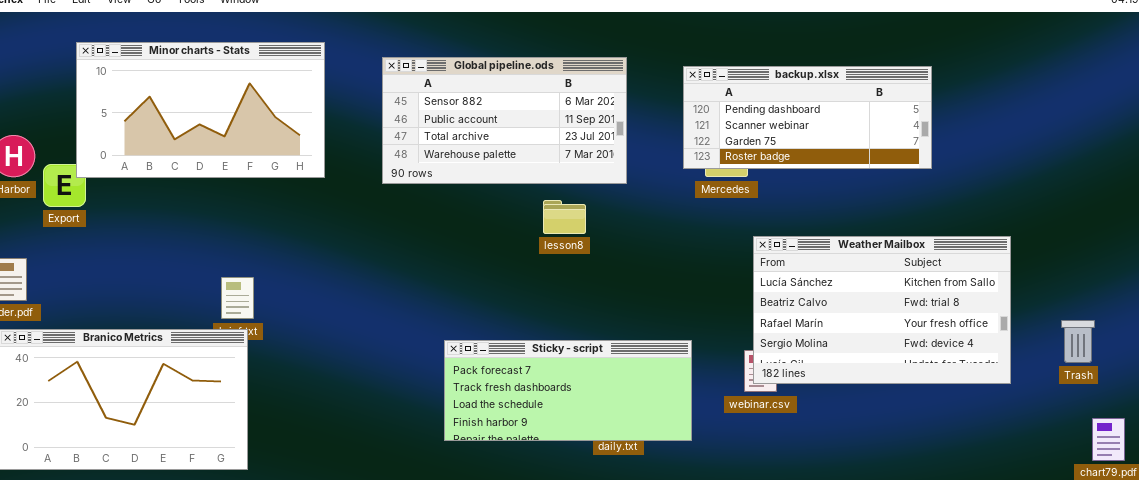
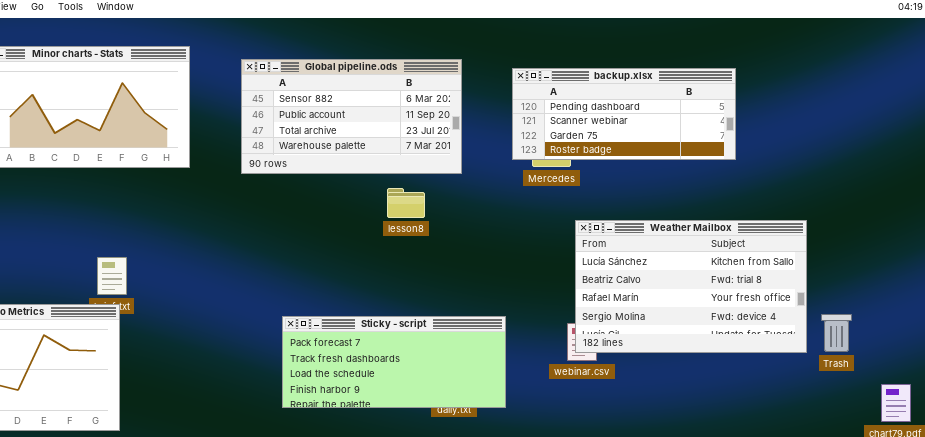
Trash: [1061,320,1095,363] -> [821,314,852,352], moved
Sticky - script: [444,340,692,441] -> [282,316,506,408], moved

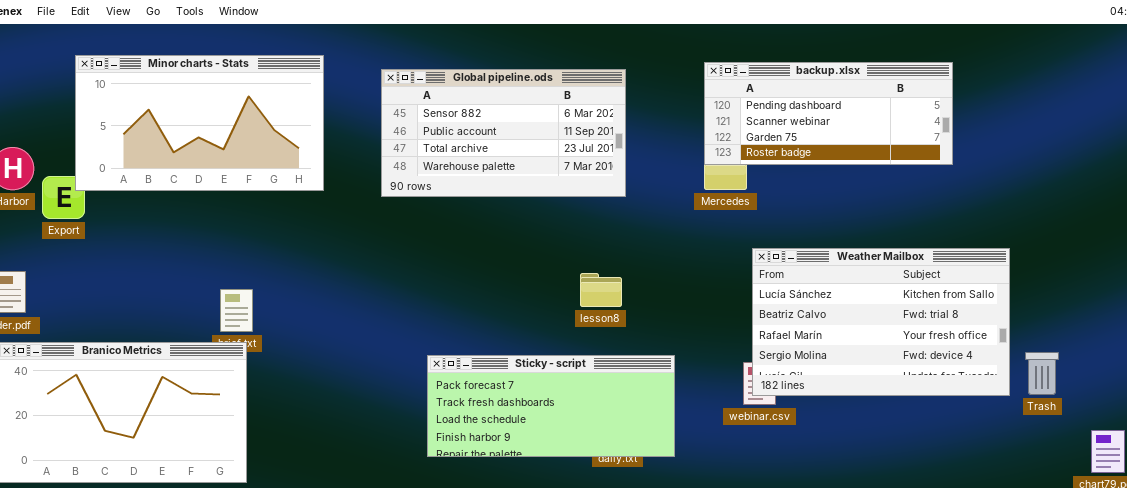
backup.xlsx: [512,68,736,160] -> [704,62,953,165], moved
lesson8: [387,188,425,218] -> [580,273,622,307], moved

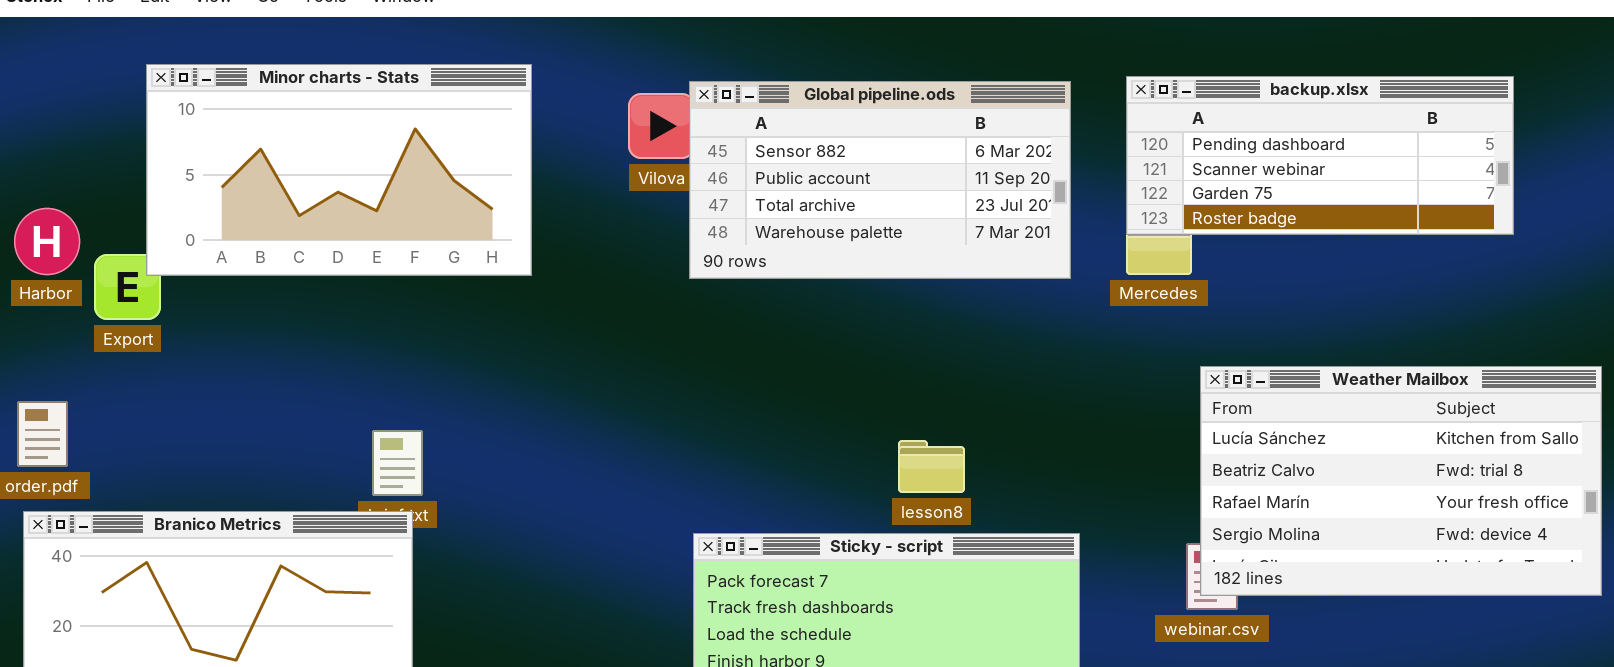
Global pipeline.ods: [381,69,626,197] -> [689,81,1071,279], moved
lesson8: [580,273,622,307] -> [898,440,965,493], moved

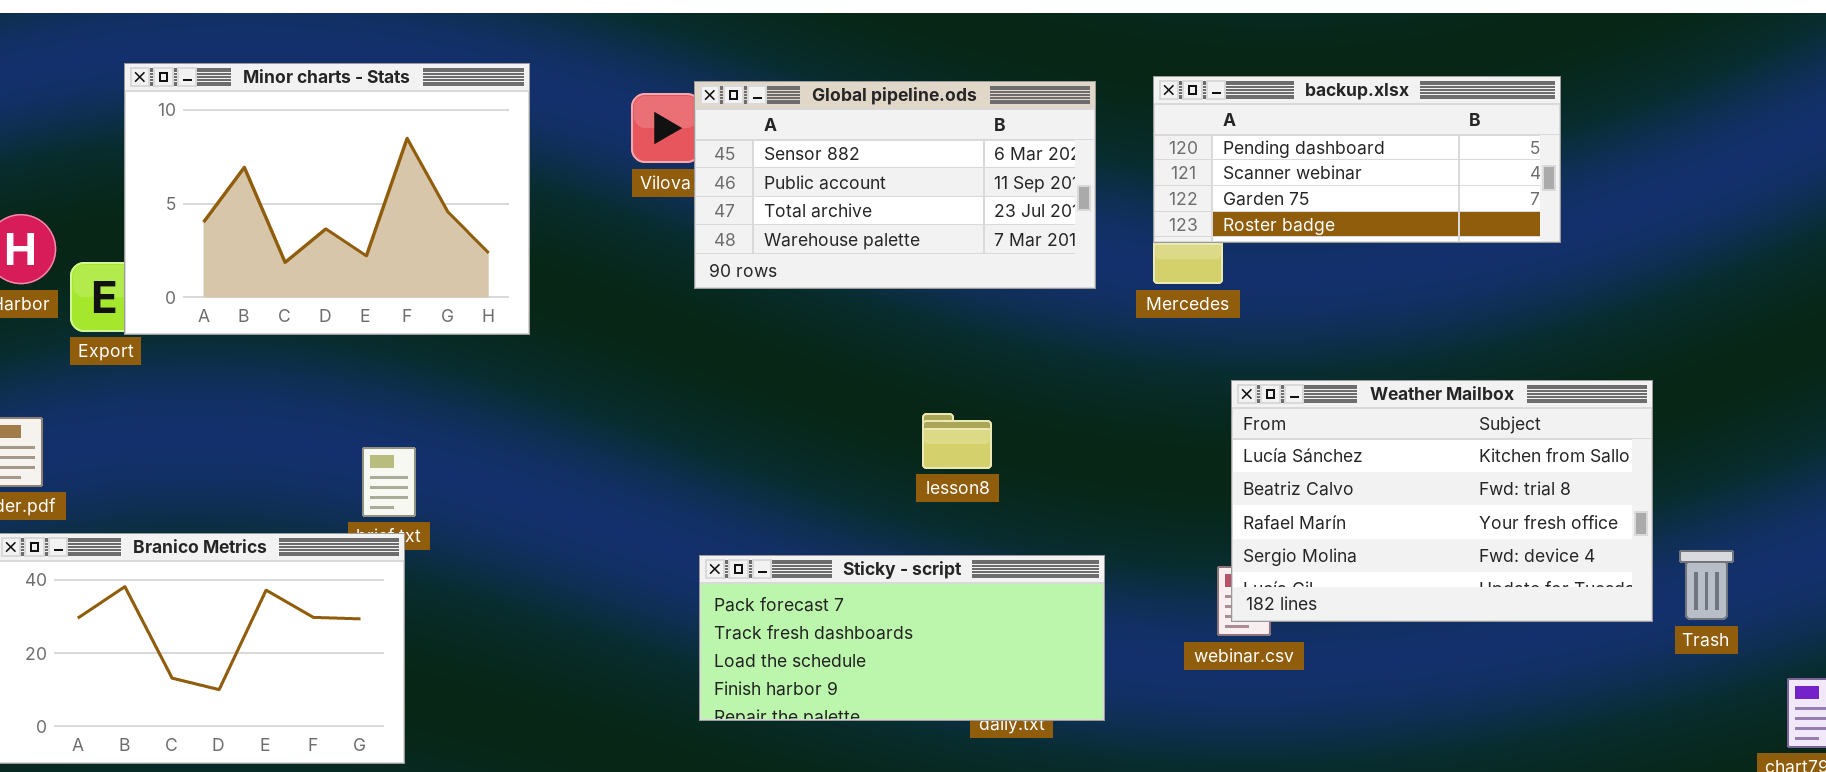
Minor charts - Stats: [146,64,532,276] -> [124,63,530,335], resized
lesson8: [898,440,965,493] -> [922,413,992,469], moved

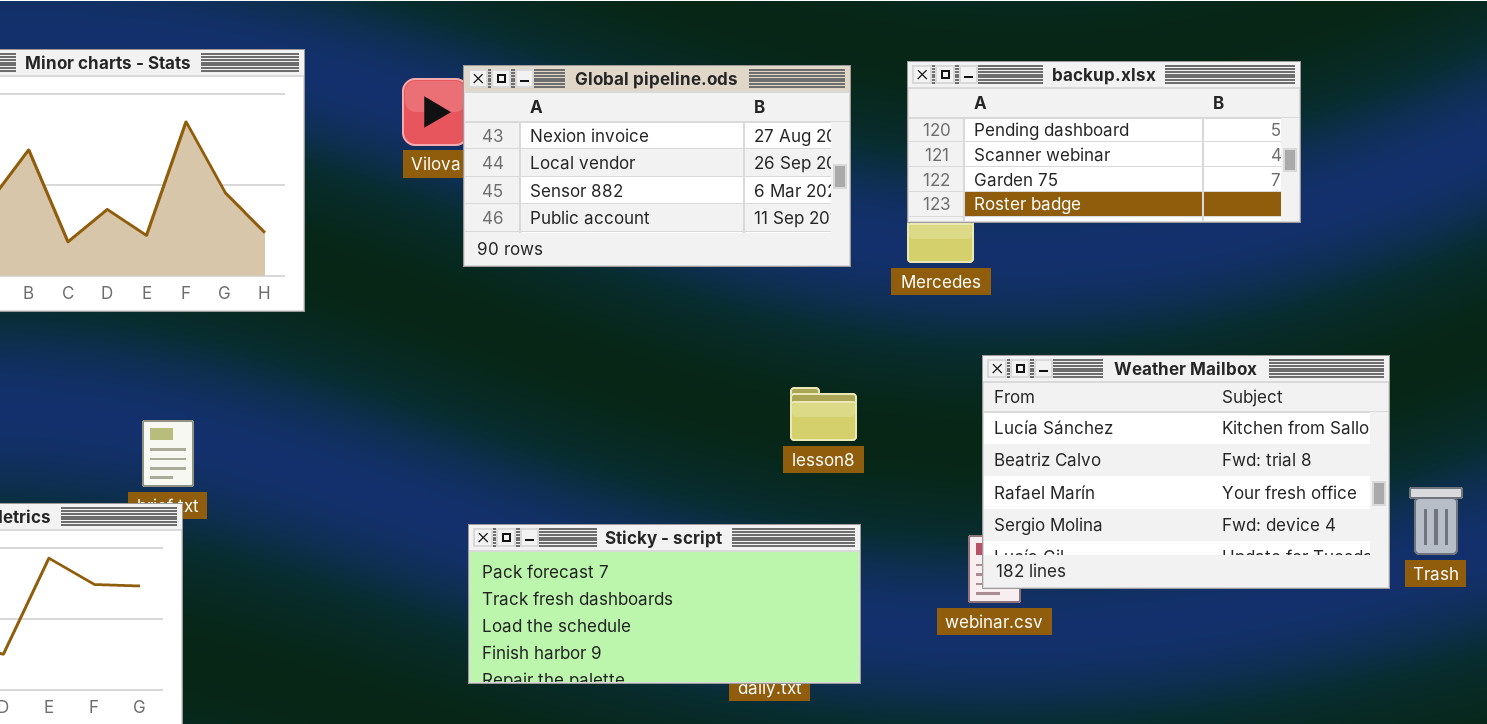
Global pipeline.ods: [694,81,1096,289] -> [463,65,851,267], scrolled up 2 rows
lesson8: [922,413,992,469] -> [790,387,857,441], moved
Trash: [1679,550,1734,620] -> [1409,487,1463,555], moved

